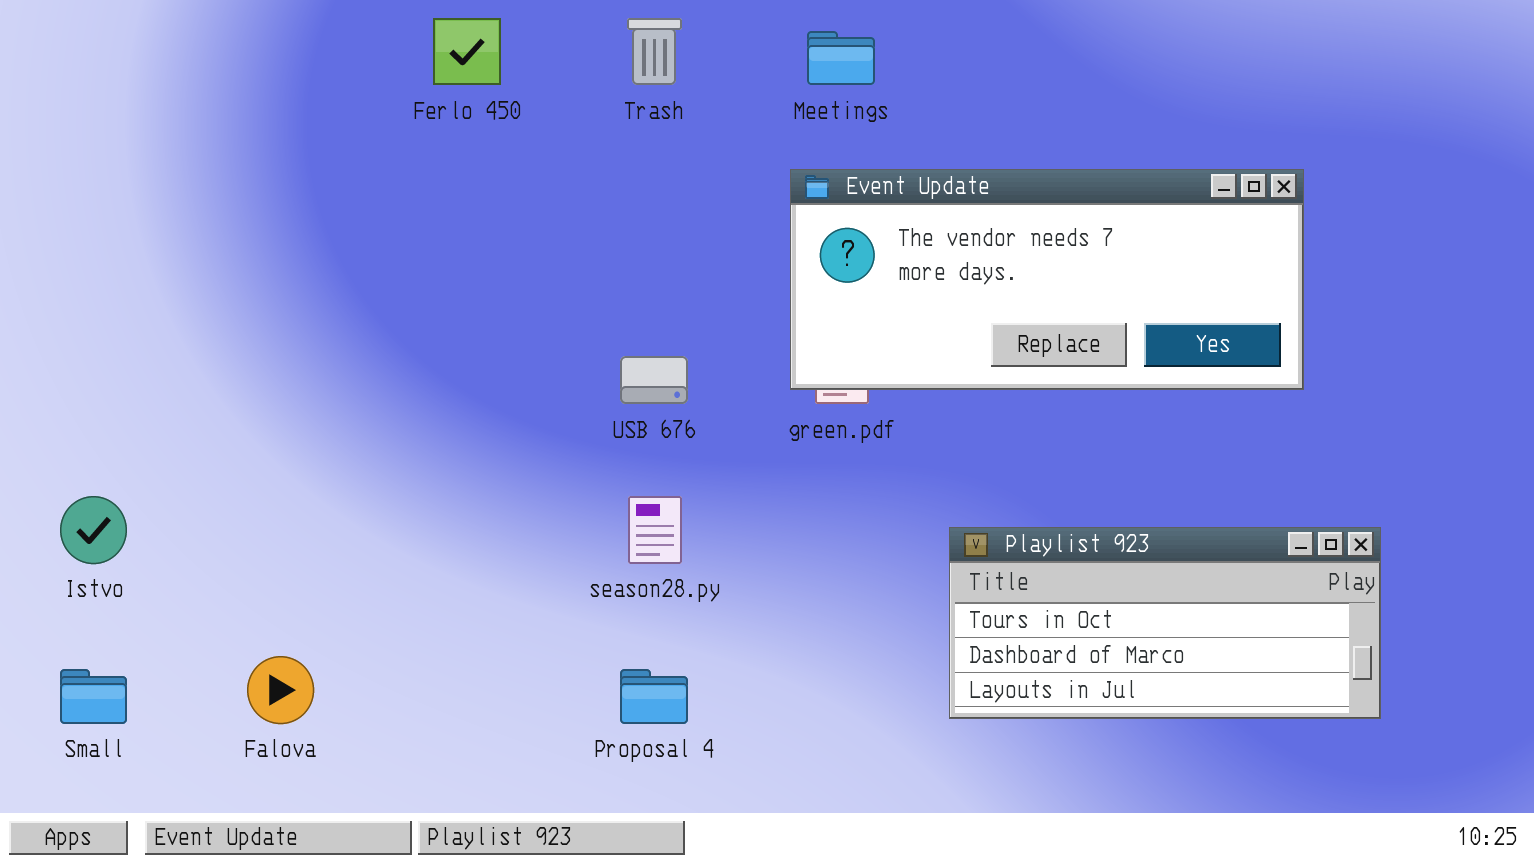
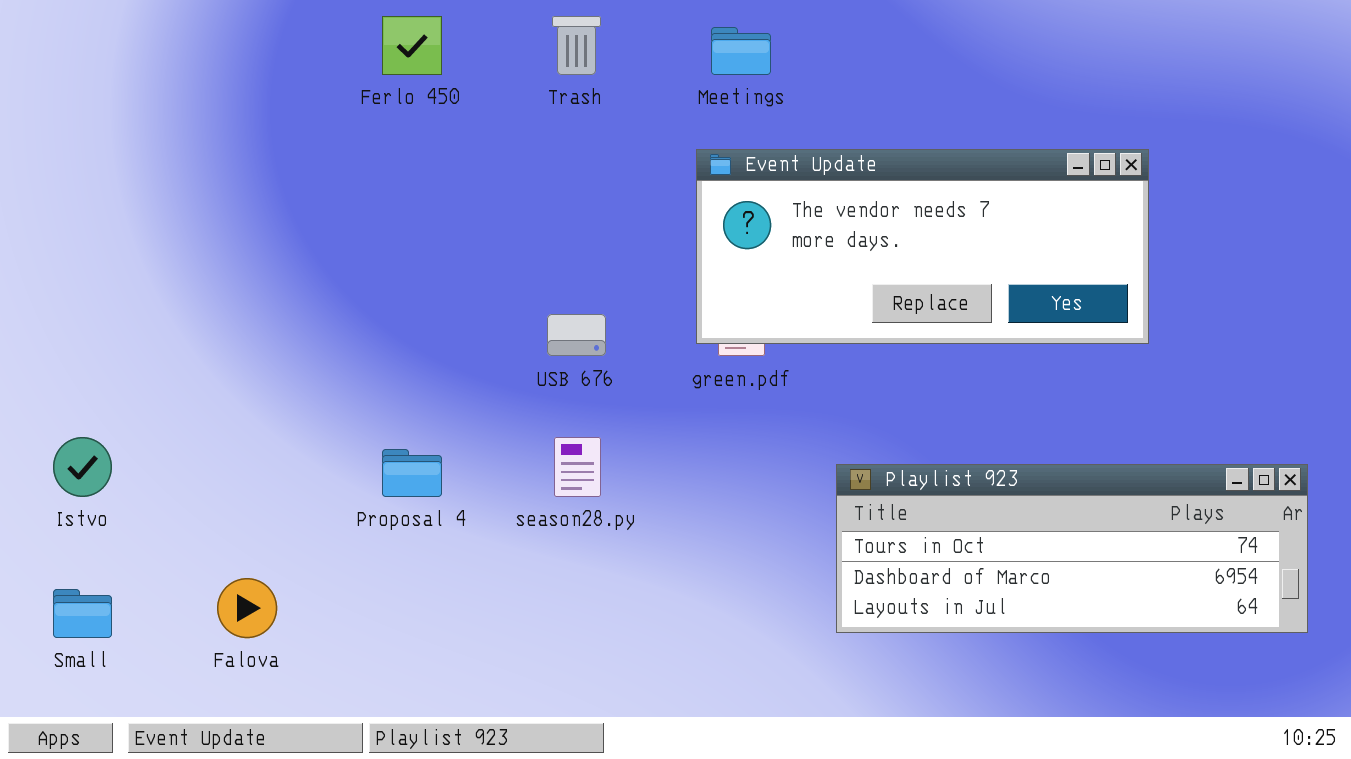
Playlist 923: [949,527,1381,719] -> [836,464,1308,633], resized
Proposal 4: [620,669,688,724] -> [382,449,442,497], moved

